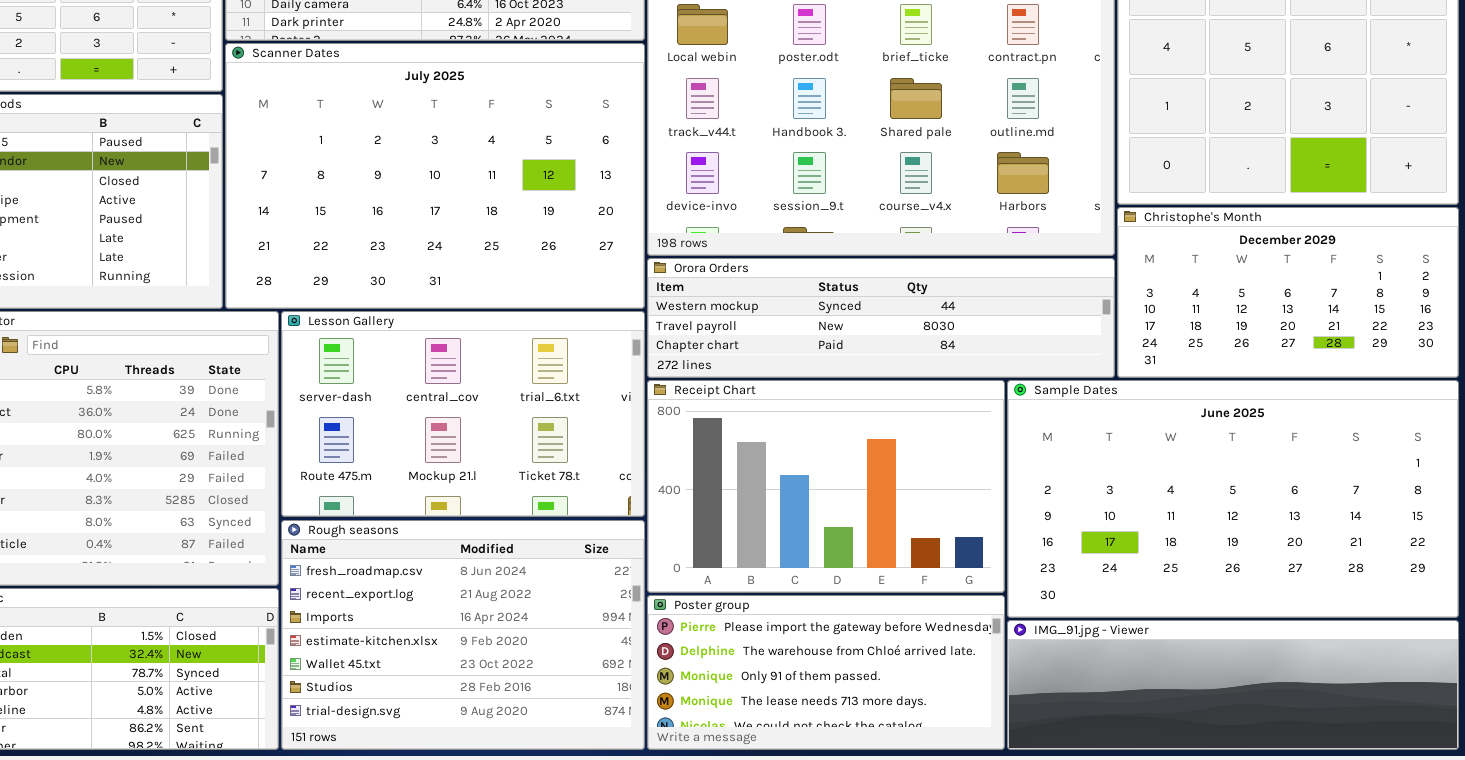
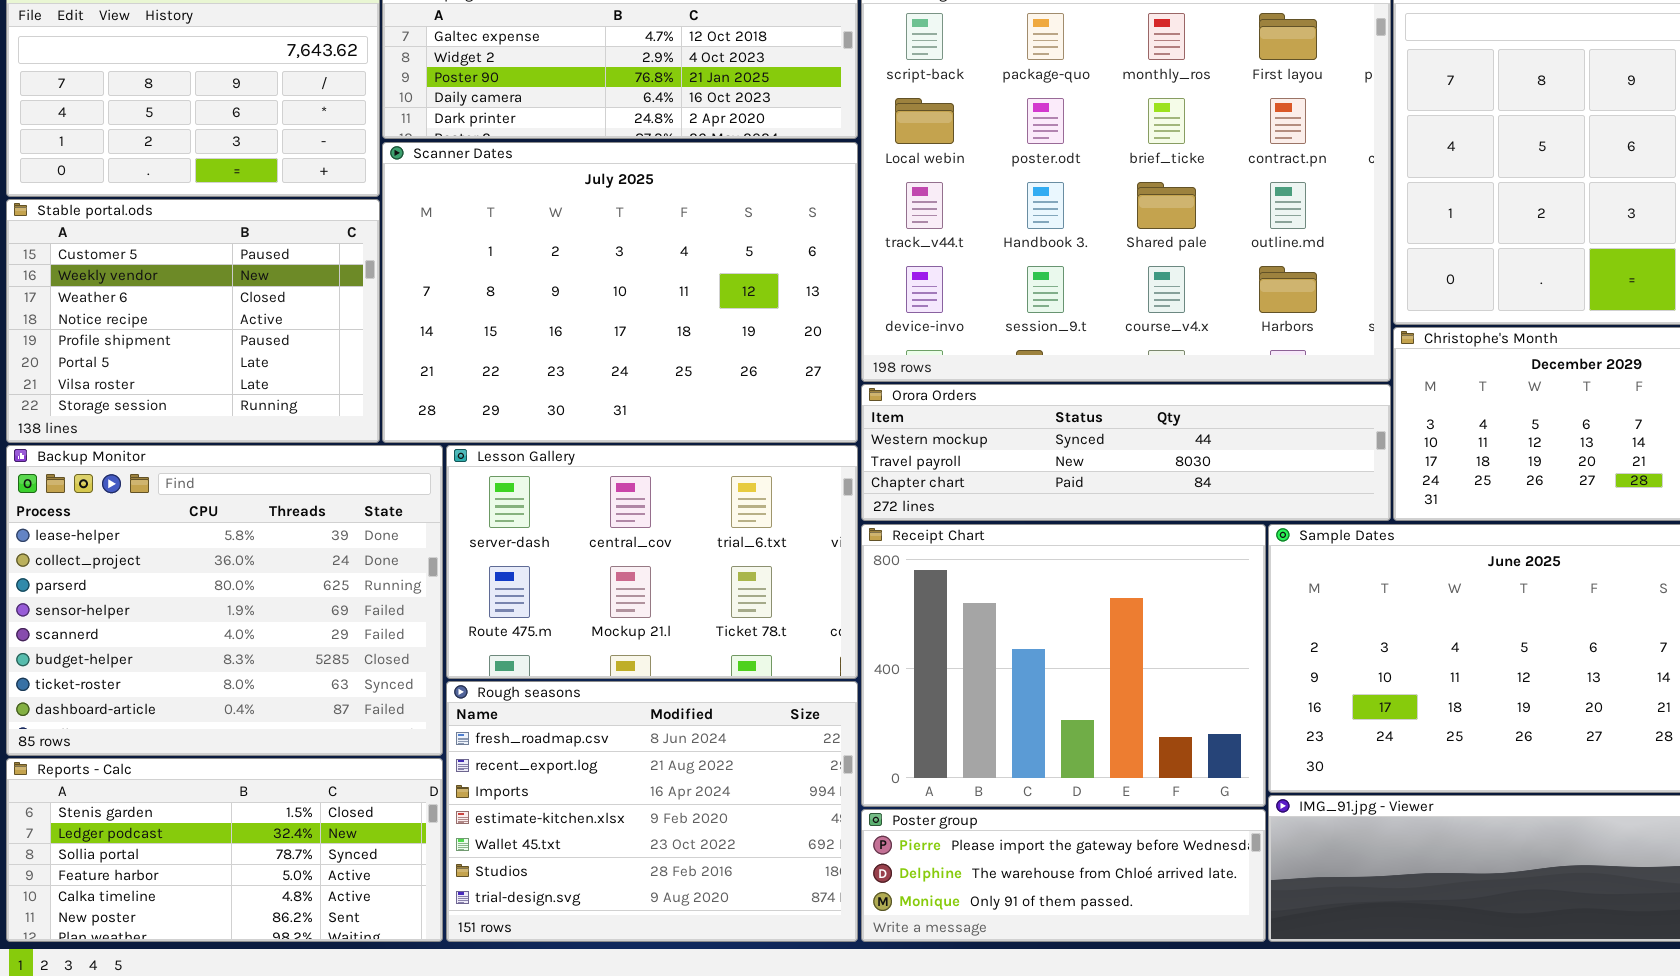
Receipt Chart: [647,380,1005,593] -> [861,524,1266,807], resized
Poster group: [647,595,1005,750] -> [861,809,1266,942], resized

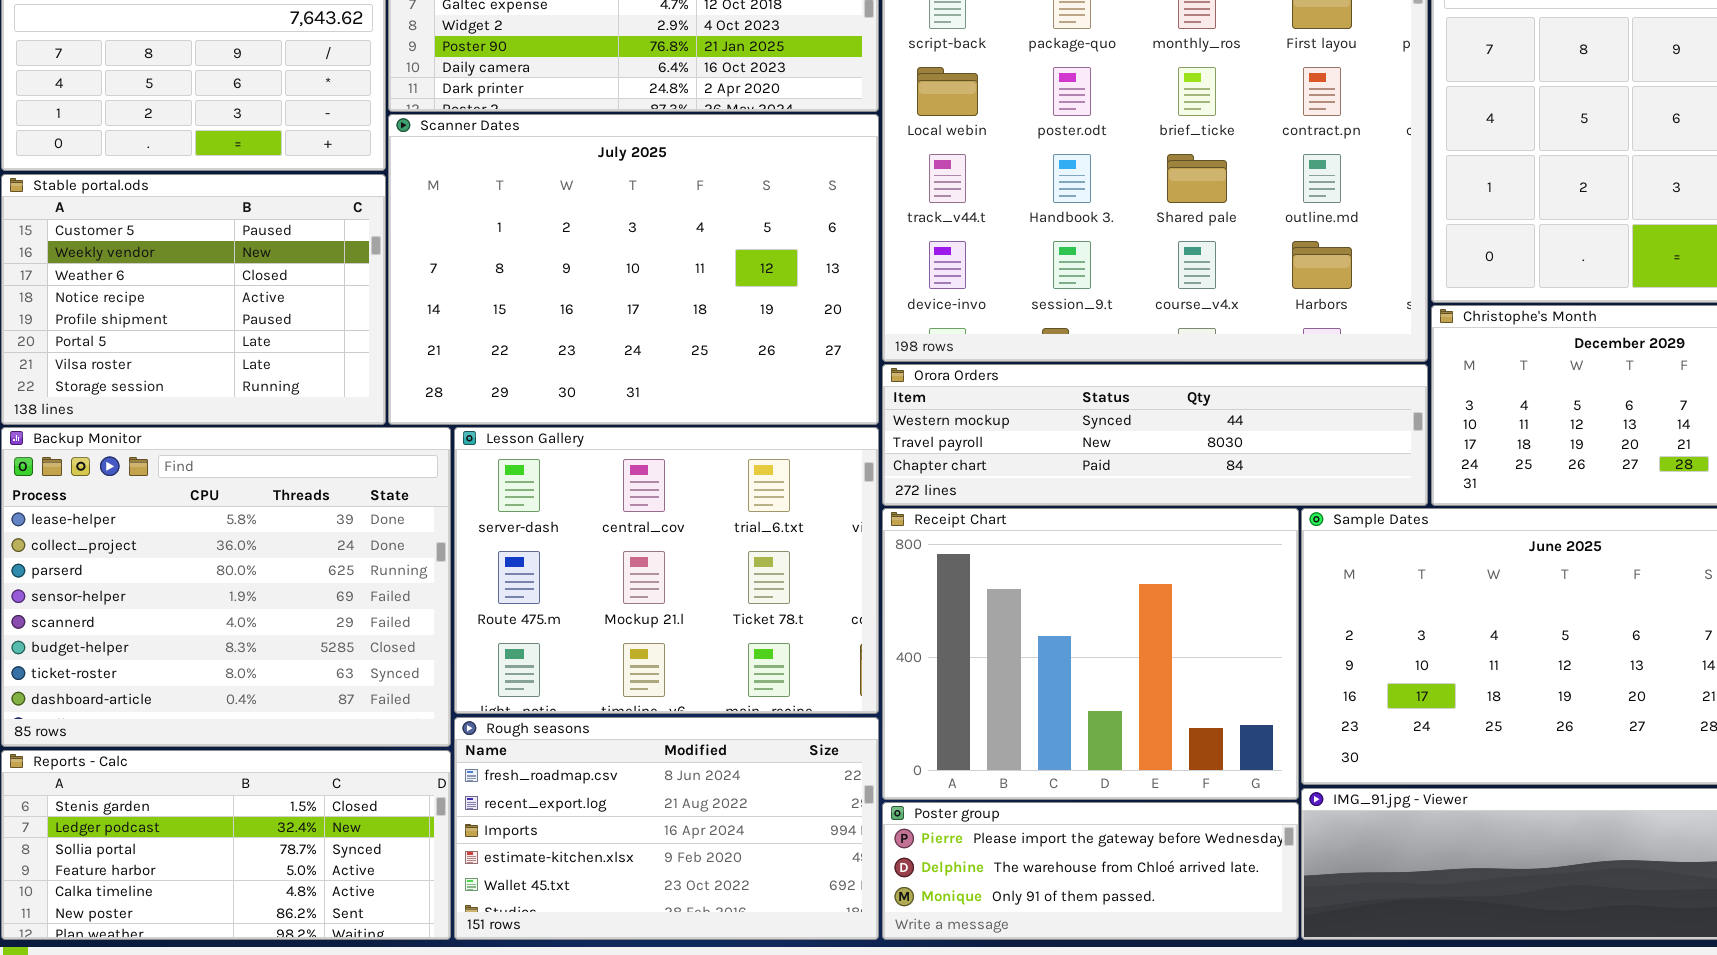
Lesson Gallery: [446,445,858,679] -> [454,427,879,714], resized
Rough seasons: [446,681,858,942] -> [454,717,879,940], resized

